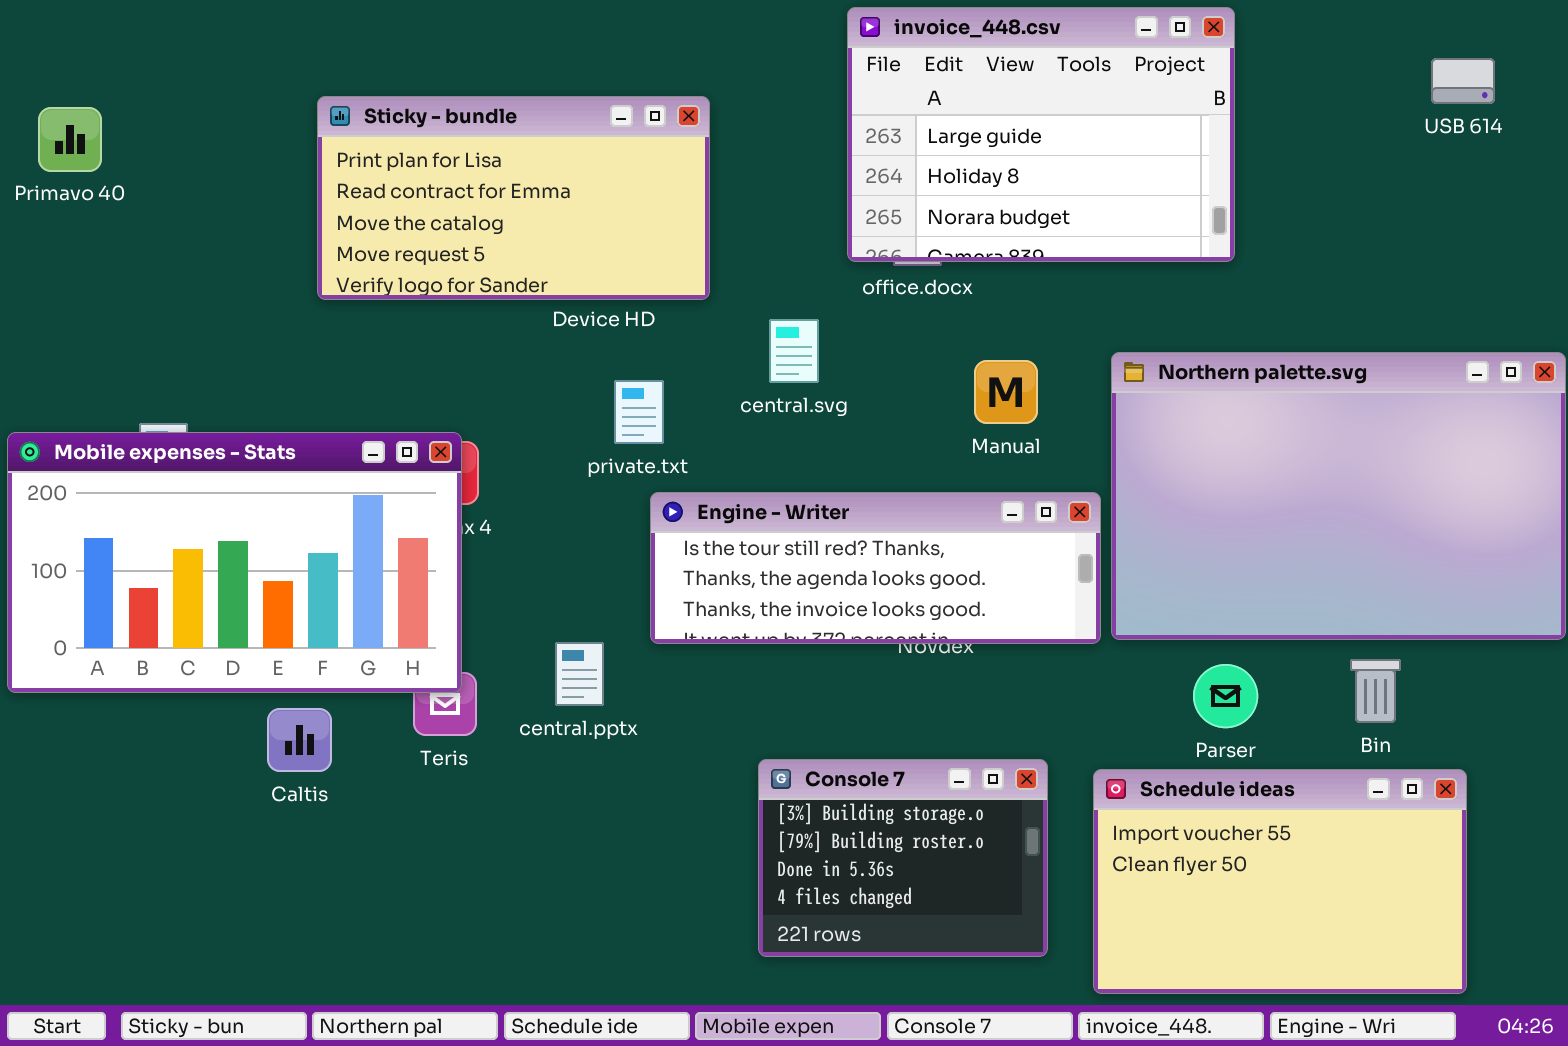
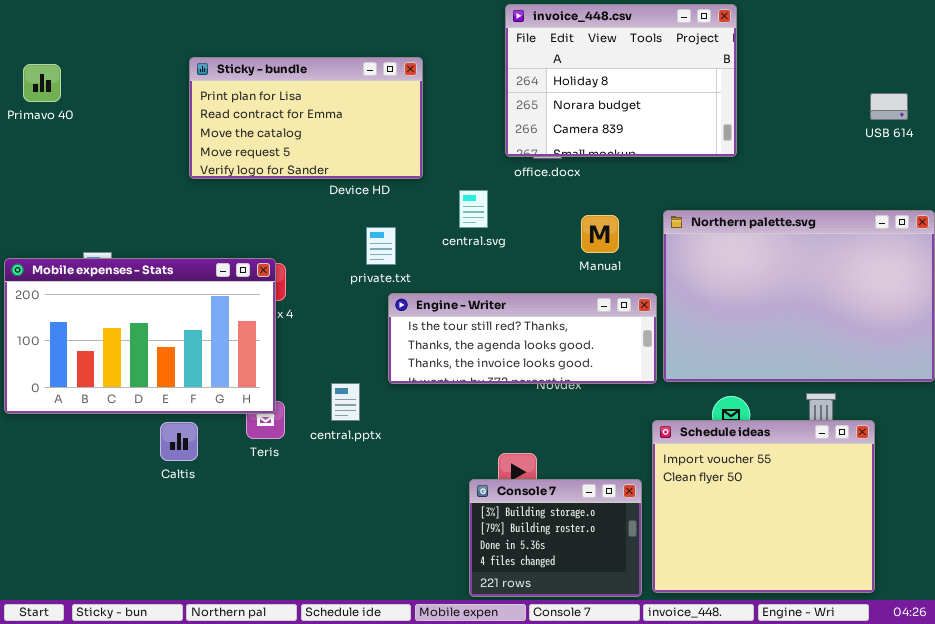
invoice_448.csv: [847,7,1235,262] -> [505,4,737,157], scrolled down 1 row
USB 614: [1431,58,1495,104] -> [870,93,908,120], moved
Console 7: [758,759,1048,957] -> [469,479,642,597], moved
Schedule ideas: [1093,769,1467,994] -> [652,420,875,593], resized

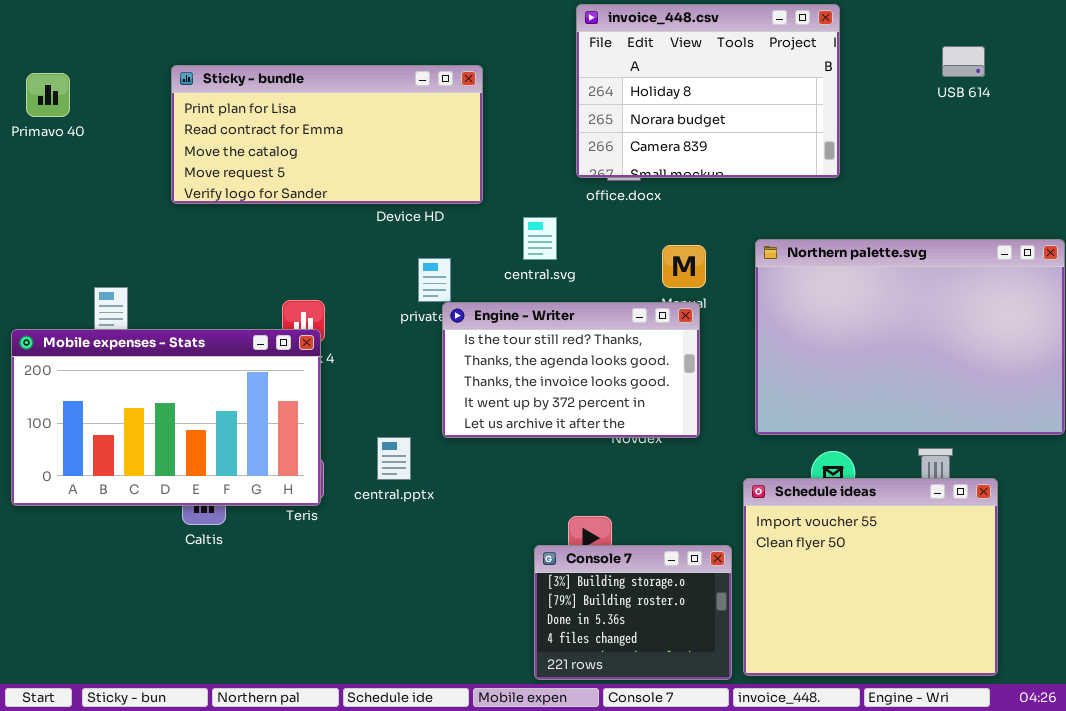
Sticky - bundle: [189,57,423,179] -> [171,65,483,204], resized
USB 614: [870,93,908,120] -> [942,46,985,77], moved
Mobile expenses - Stats: [4,258,276,414] -> [11,329,321,506], moved
Engine - Writer: [388,293,657,384] -> [442,302,700,438], resized

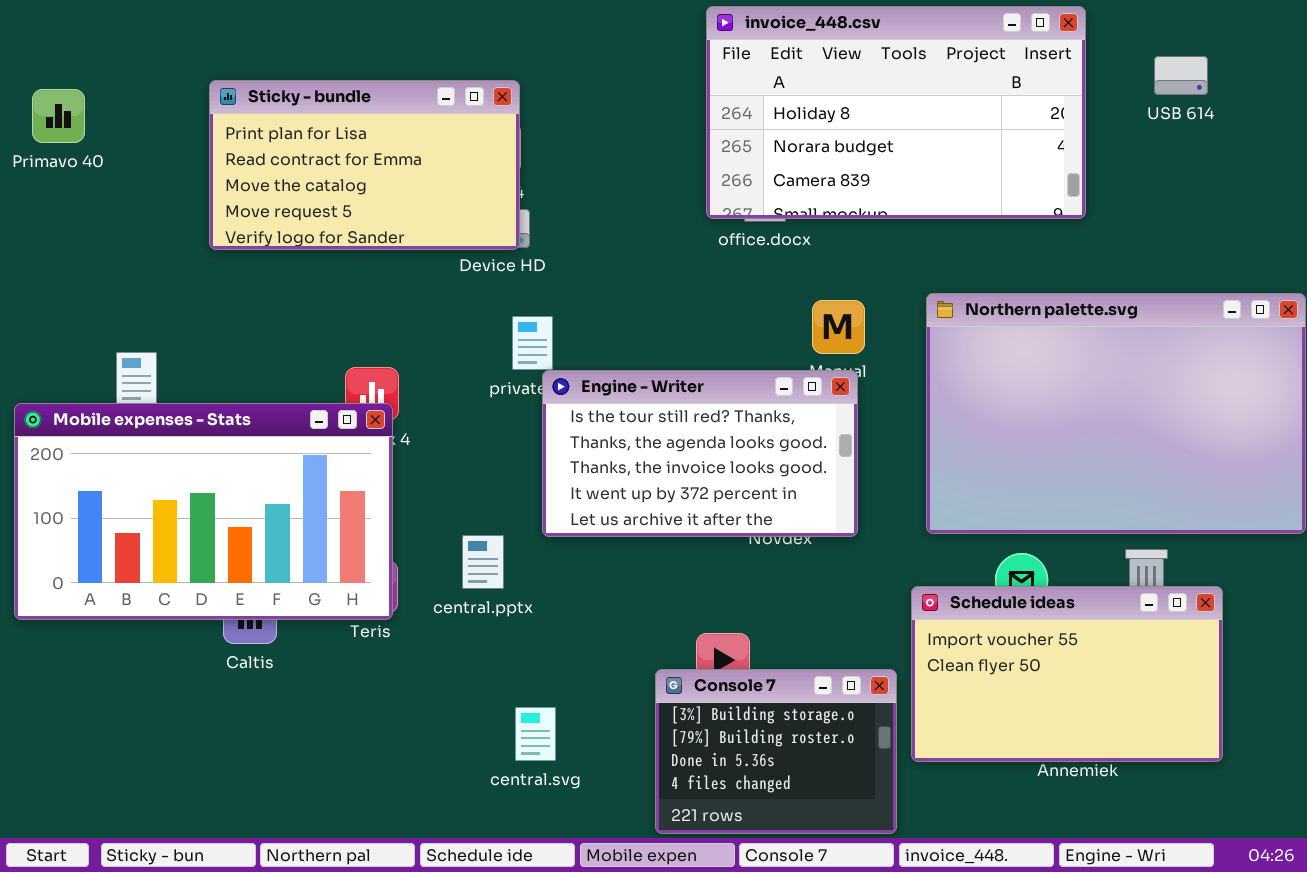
invoice_448.csv: [576,4,840,178] -> [706,6,1086,219], resized
Sticky - bundle: [171,65,483,204] -> [209,80,520,250], resized
central.svg: [523,217,557,260] -> [515,707,556,761], moved
Schedule ideas: [743,478,998,676] -> [911,586,1223,762], resized

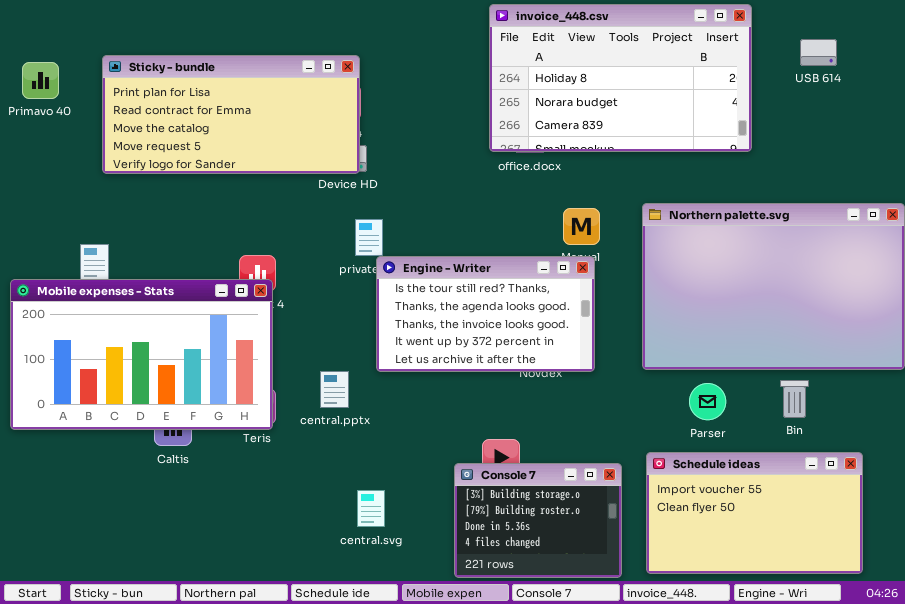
Sticky - bundle: [209,80,520,250] -> [102,55,360,174], resized
Schedule ideas: [911,586,1223,762] -> [646,452,863,574], moved

